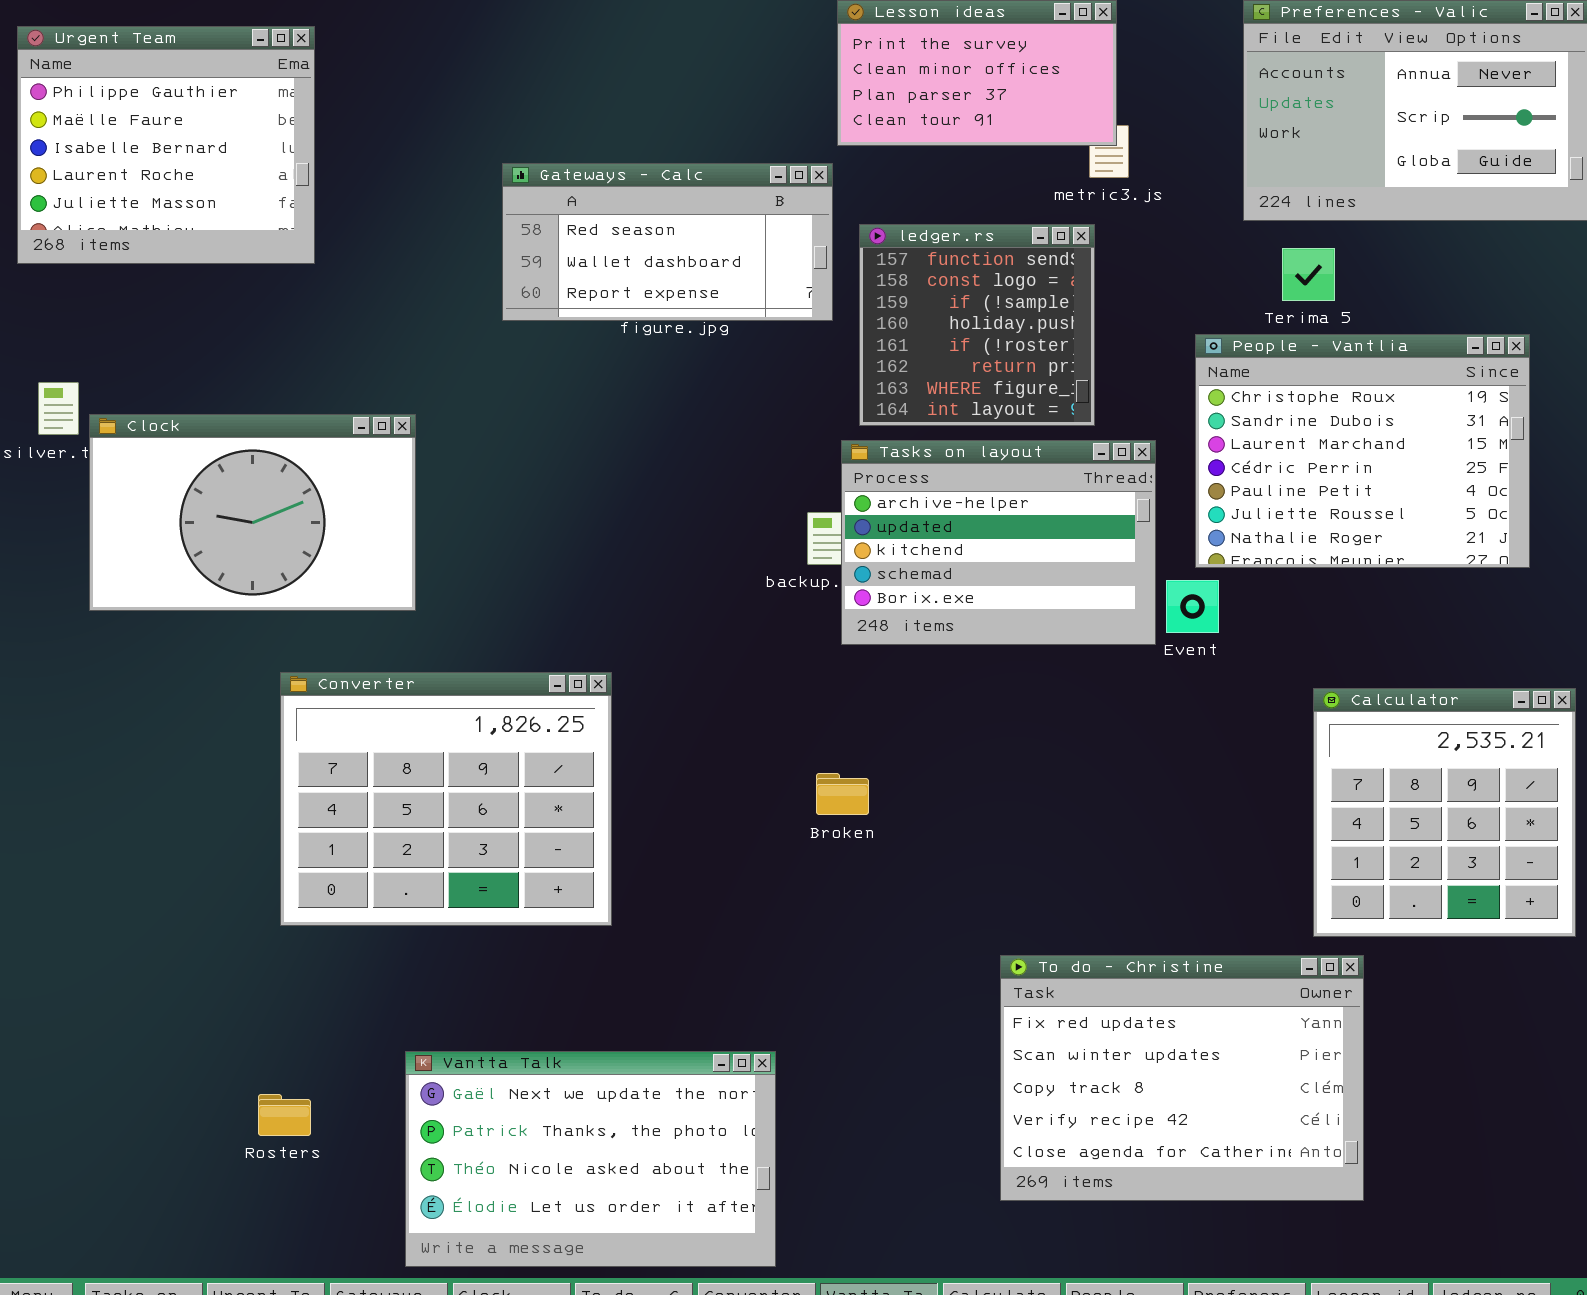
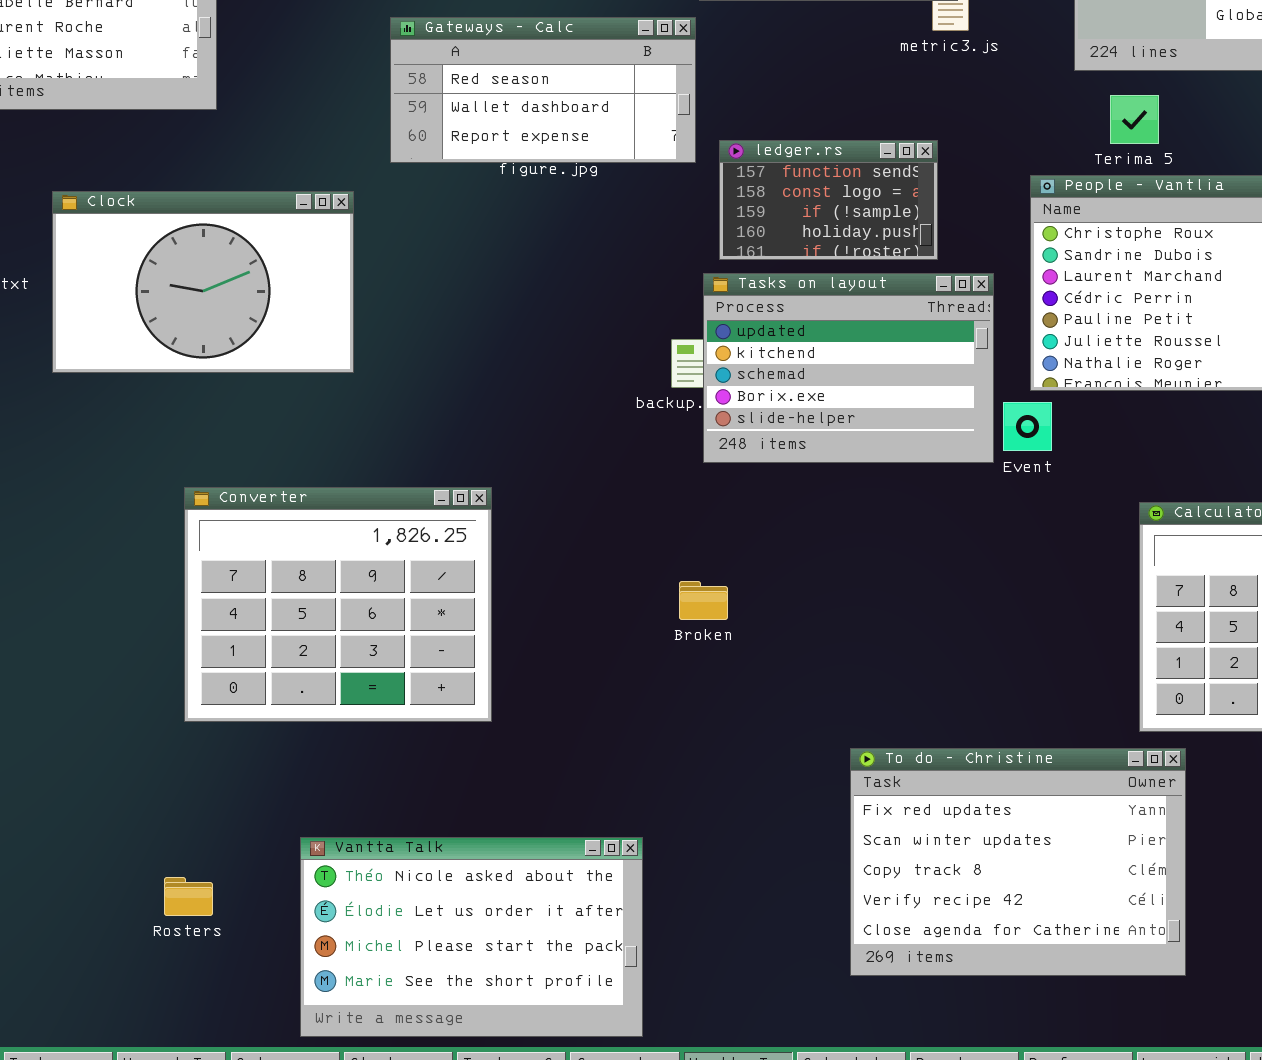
ledger.rs: [859,224,1095,426] -> [719,140,938,260], resized
Clock: [89,414,416,611] -> [52,191,354,373], moved
Tasks on layout: [841,440,1156,645] -> [703,273,994,463], scrolled down 1 row
Vantta Talk: [405,1051,776,1267] -> [300,837,643,1037], scrolled down 2 rows

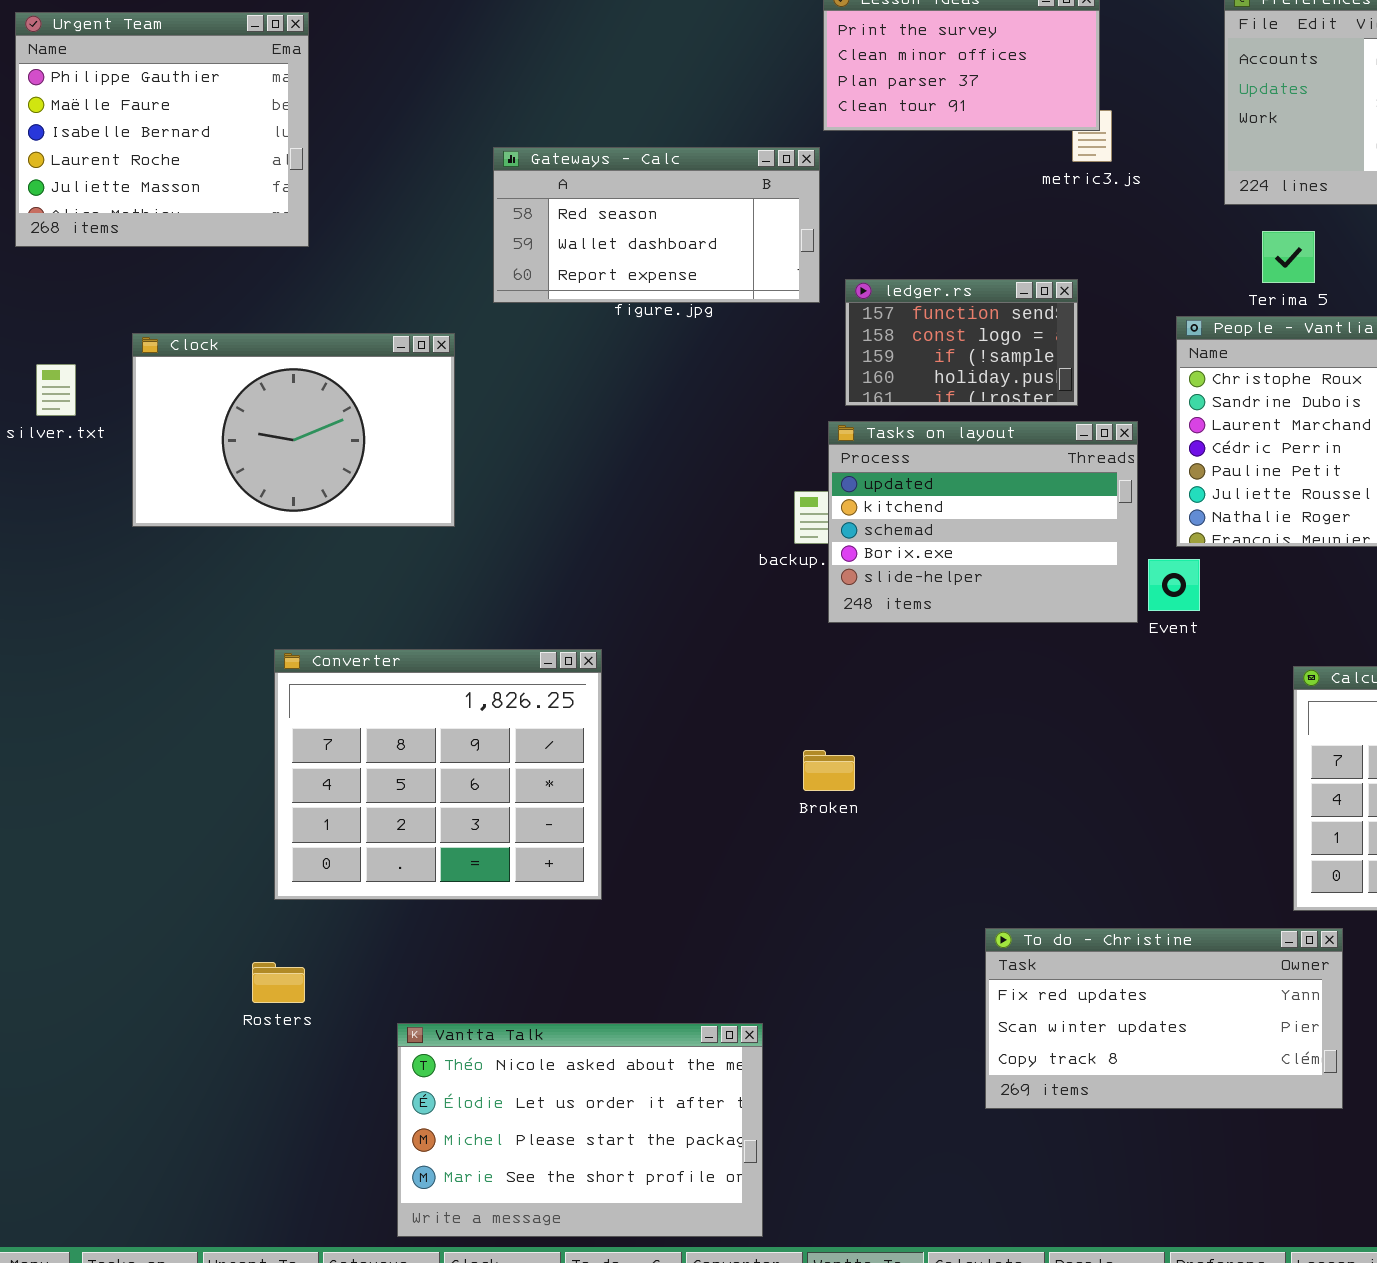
To do - Christine: [850,748,1186,976] -> [985,928,1343,1109], resized
Rosters: [164,877,213,916] -> [252,962,305,1003], moved

